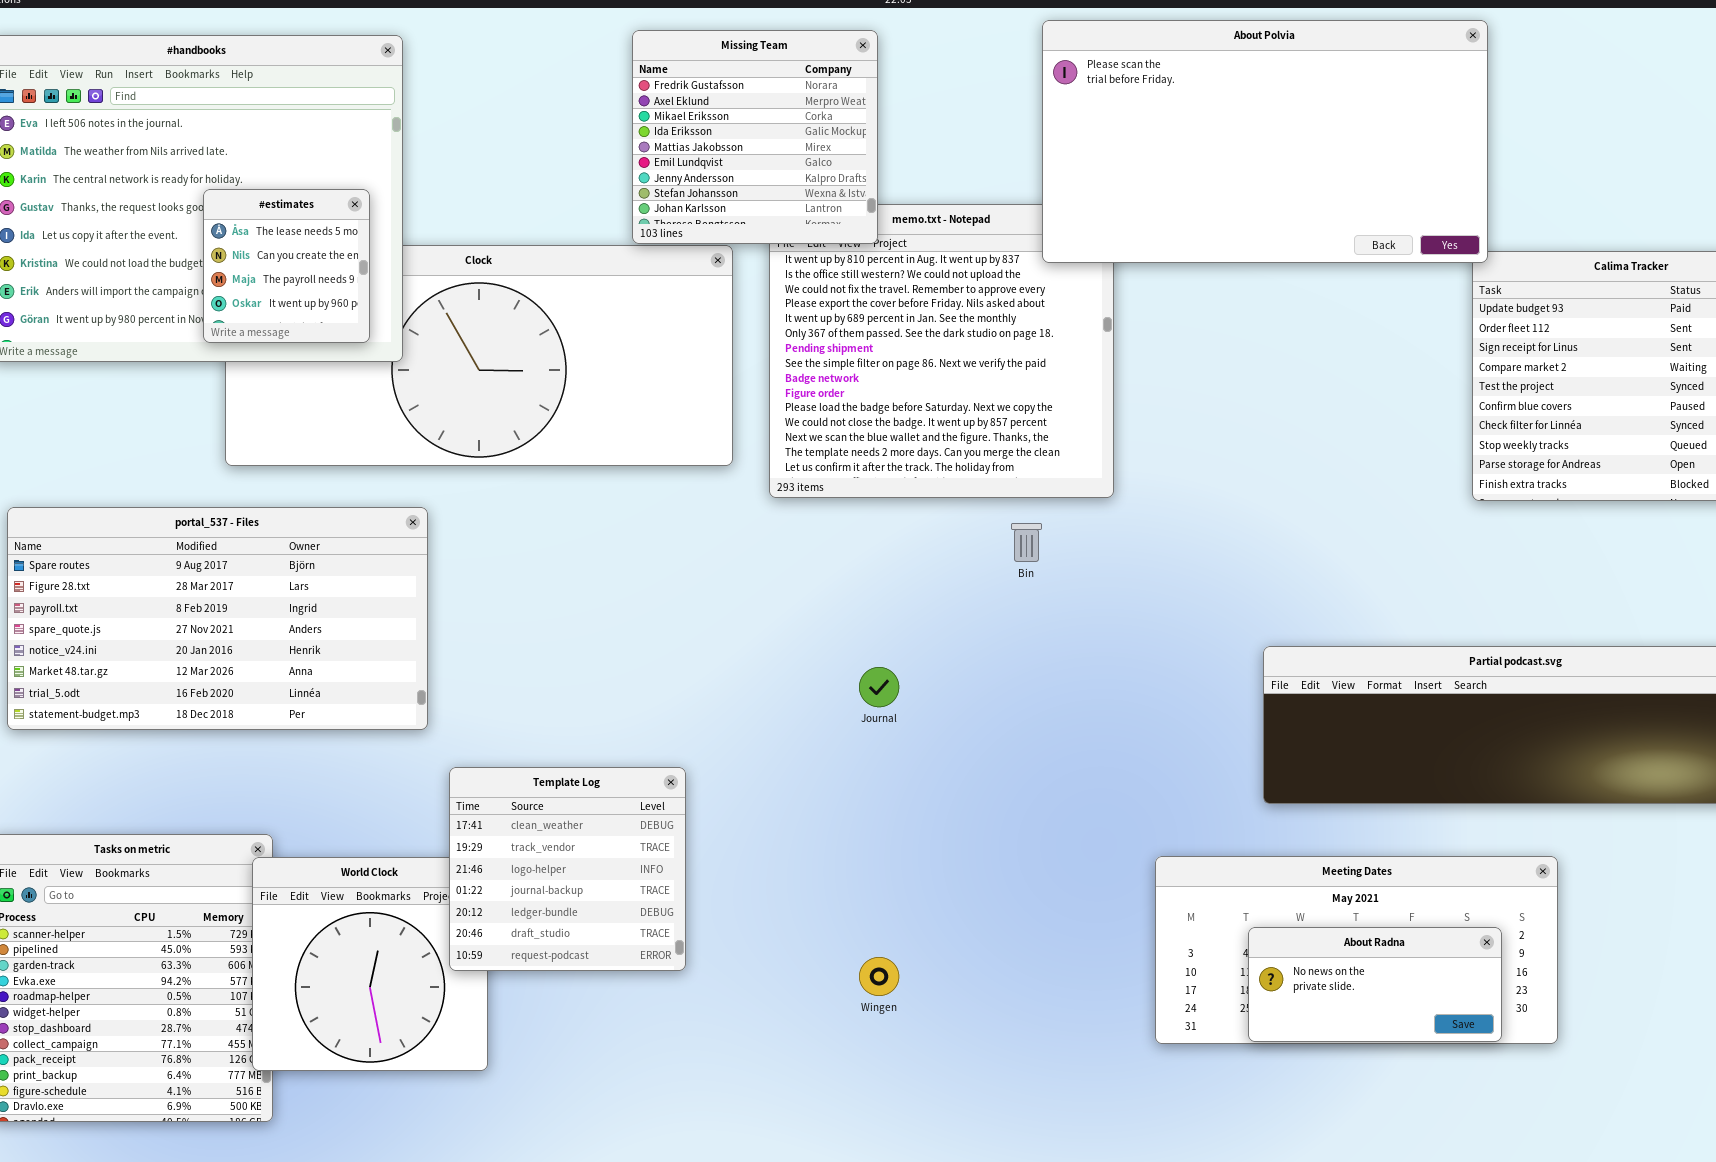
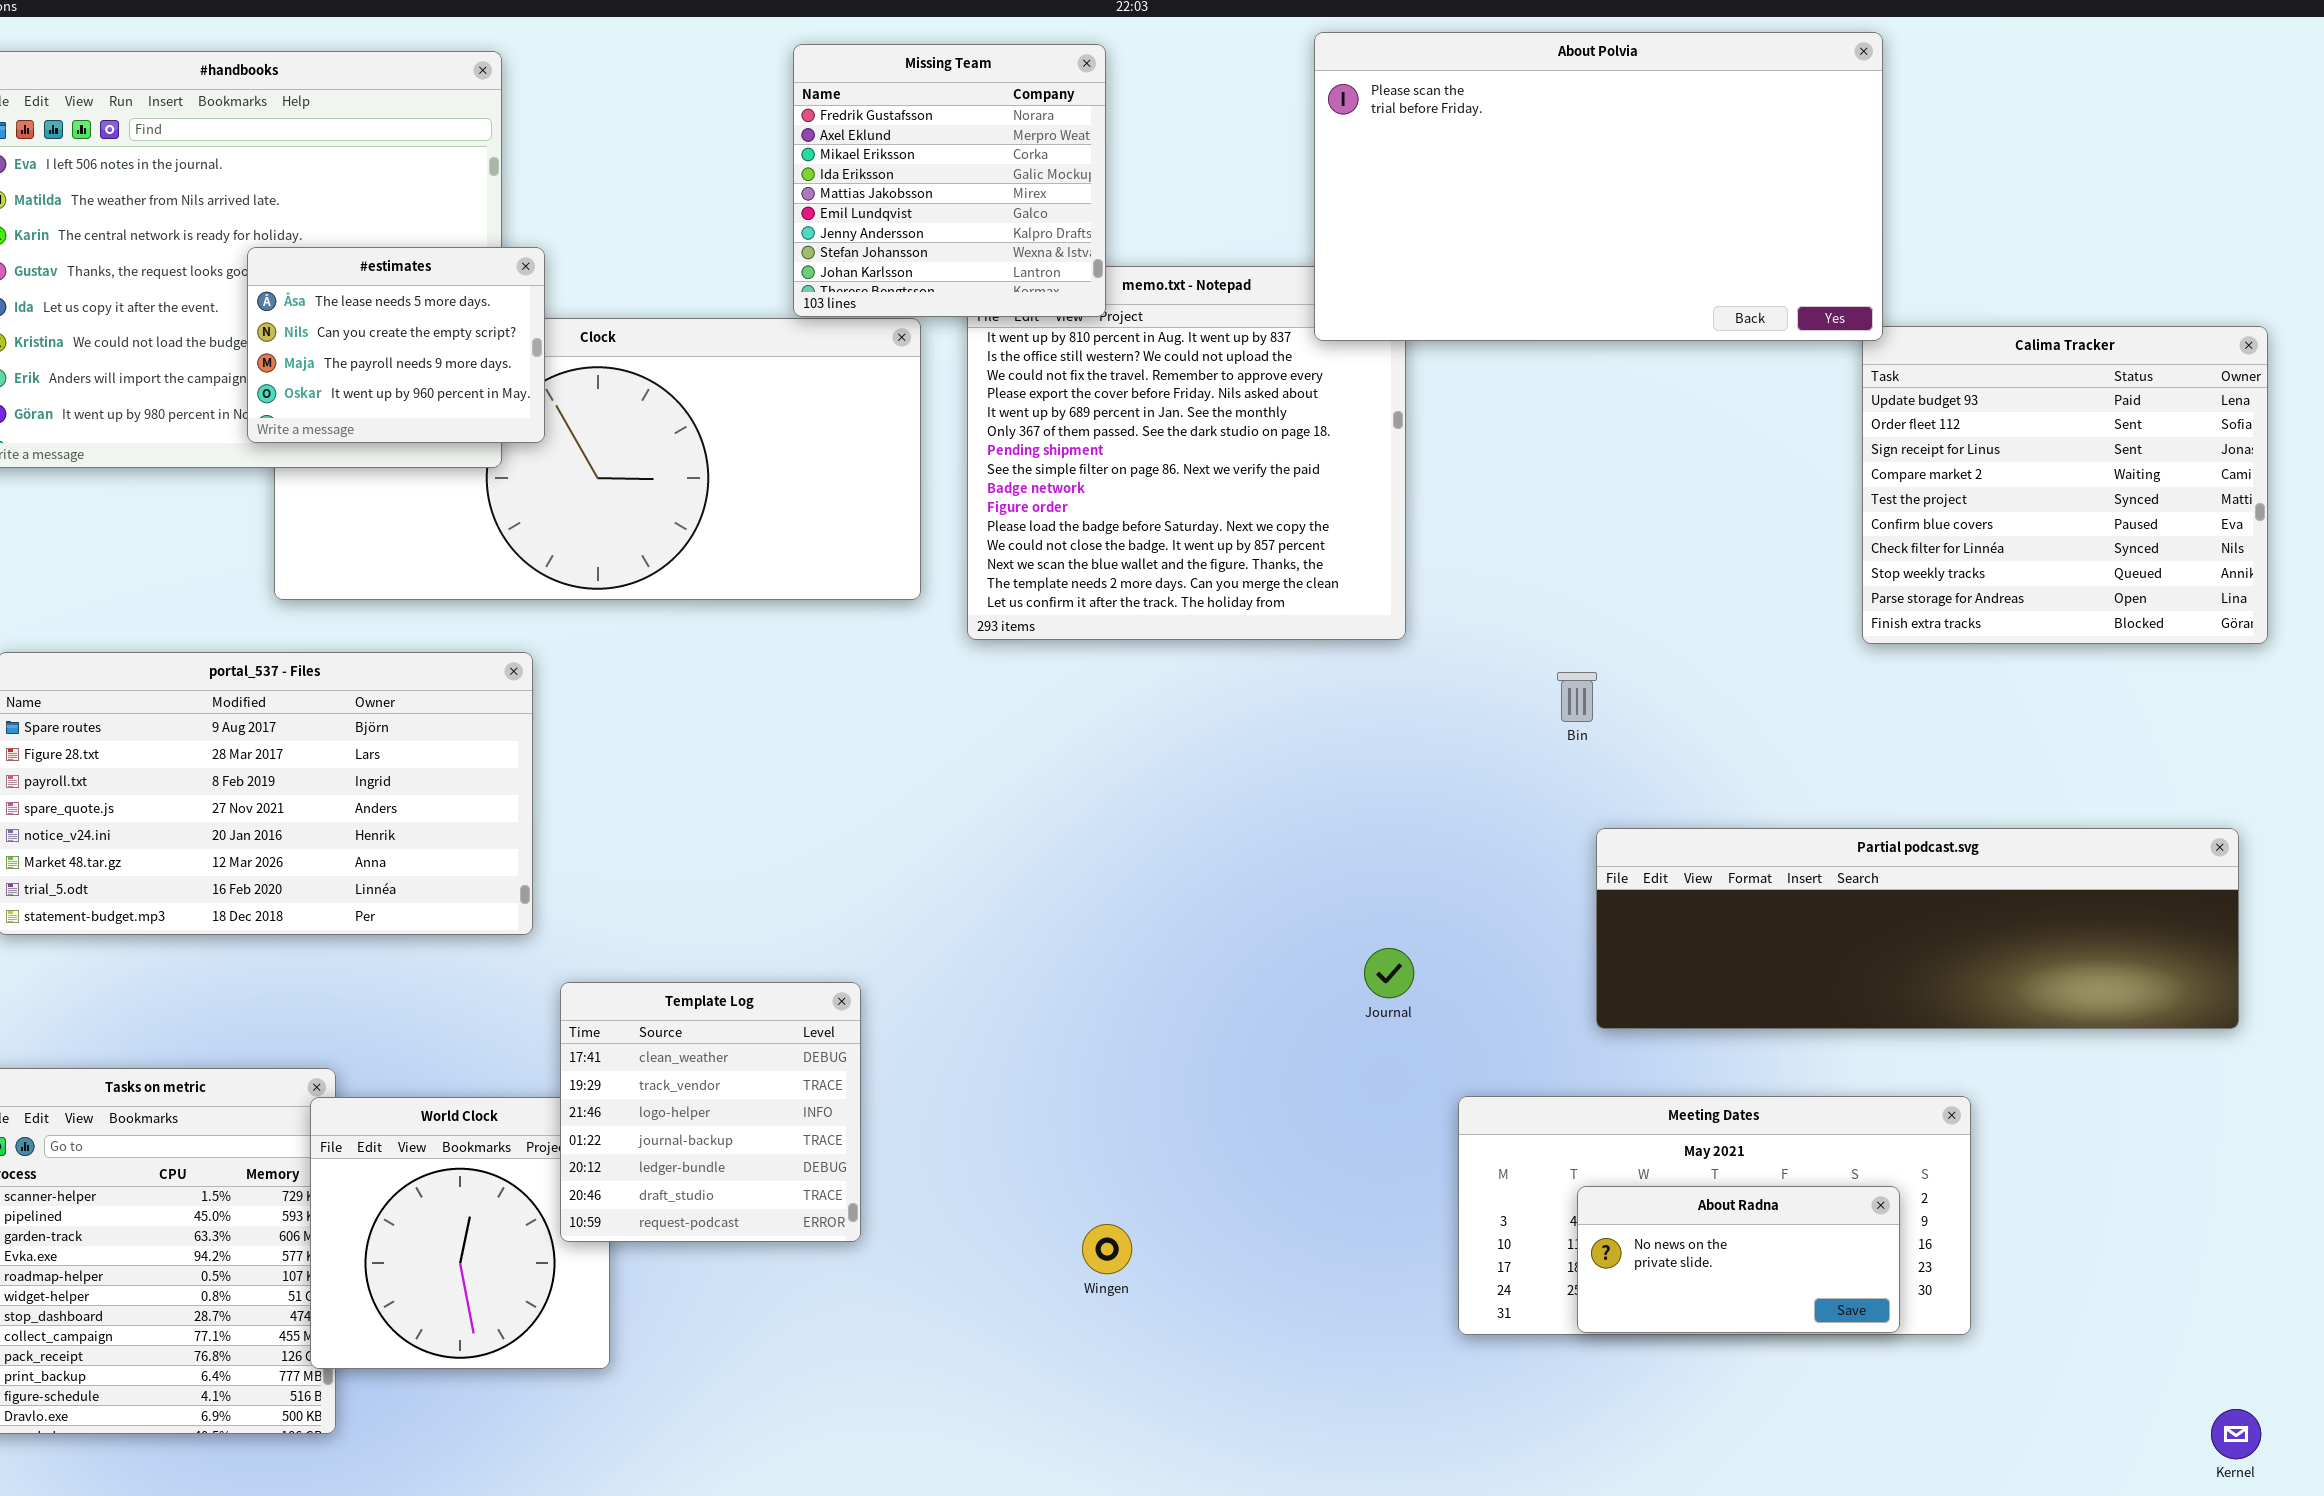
#estimates: [203,189,370,343] -> [247,247,545,443], resized
Bin: [1011,523,1042,562] -> [1557,672,1597,722], moved
Journal: [859,667,899,707] -> [1364,948,1414,998], moved

